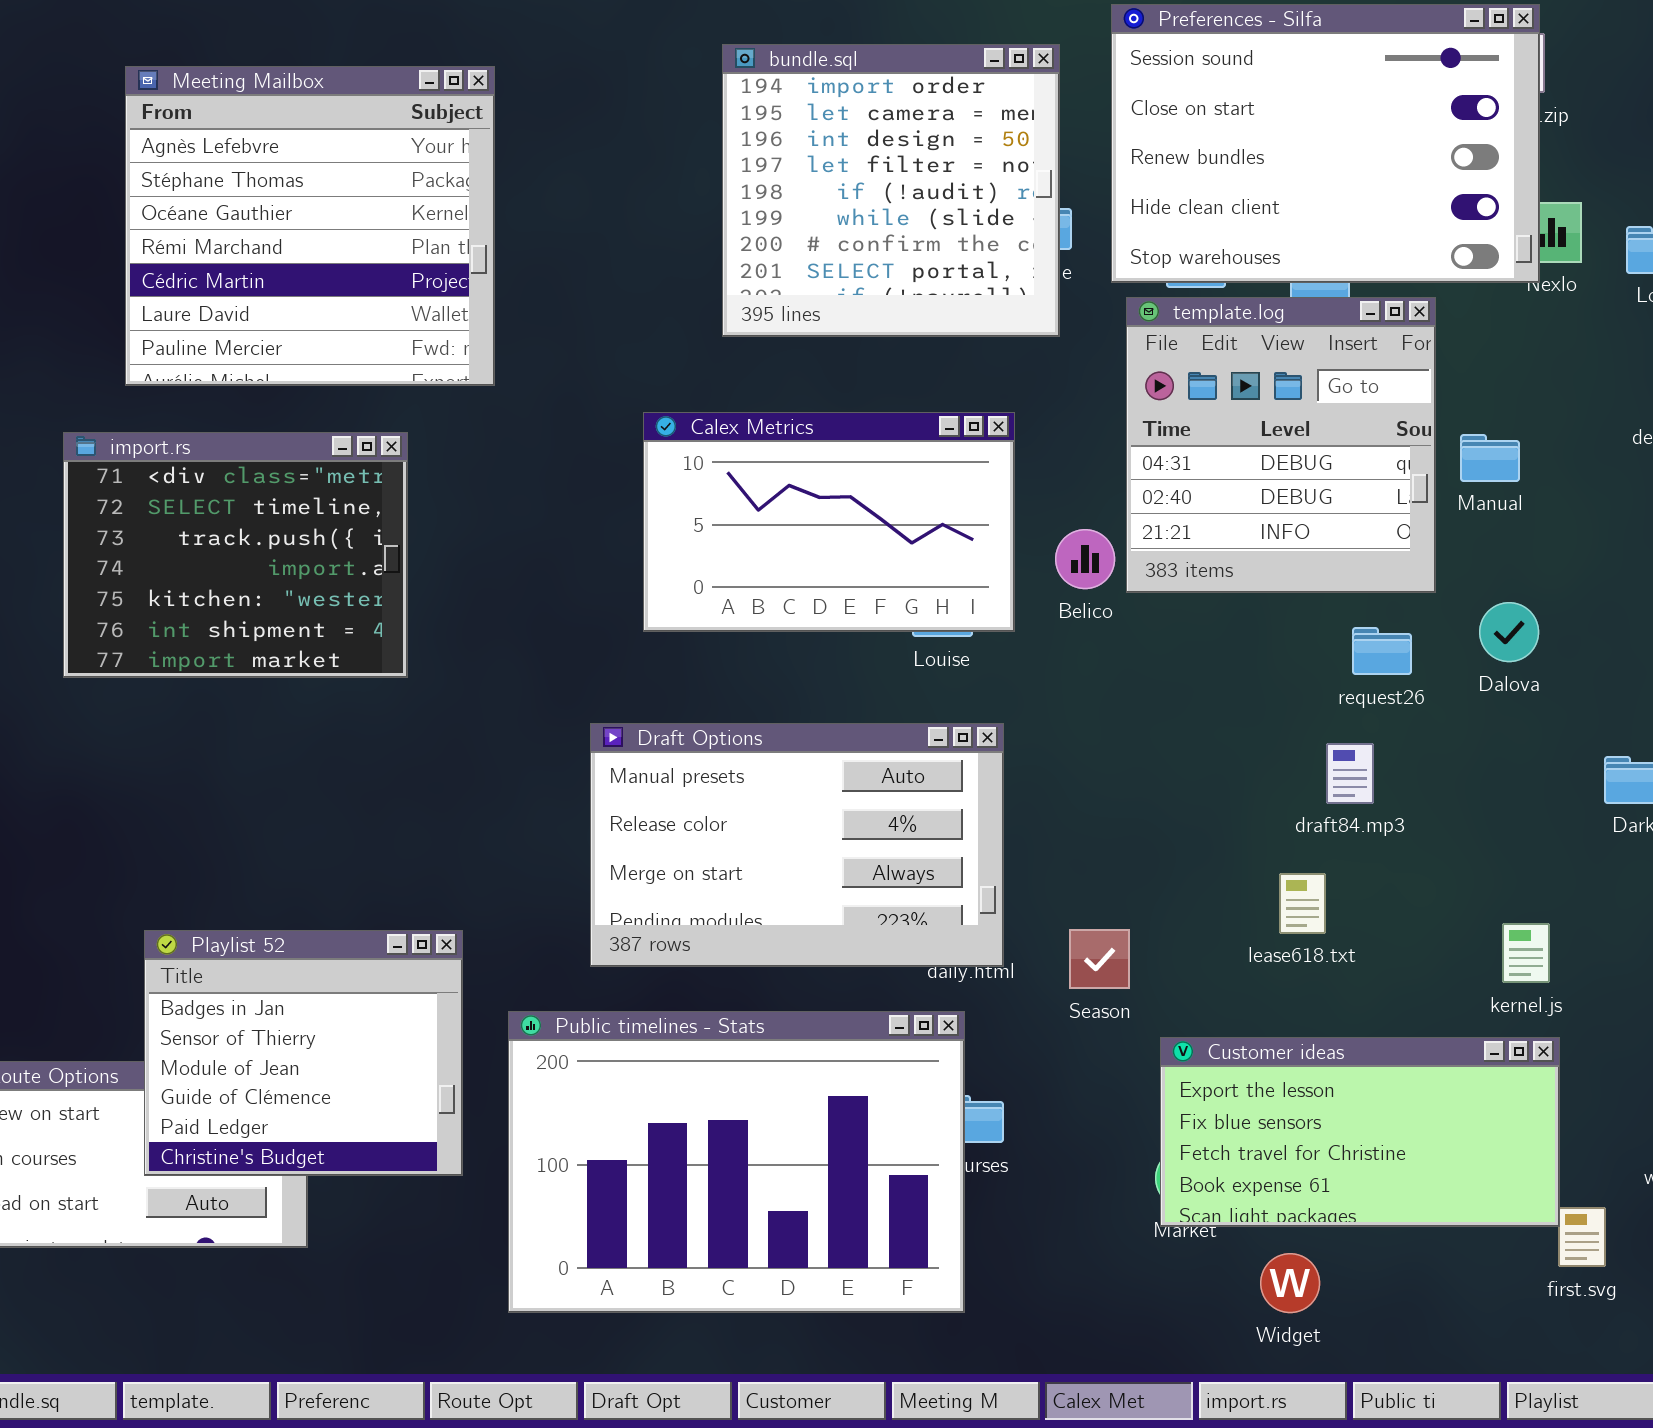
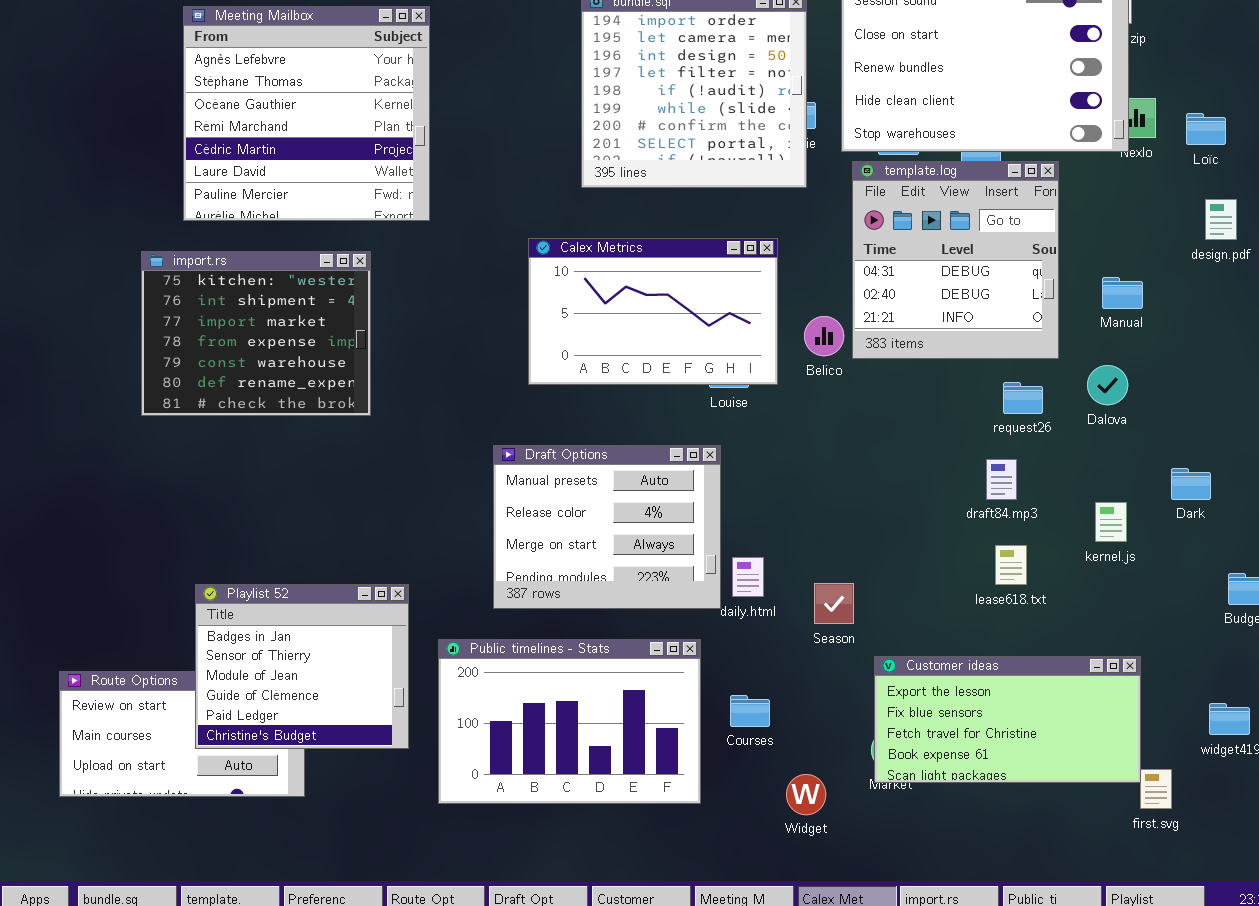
import.rs: [63,432,408,678] -> [141,251,371,416], scrolled down 4 rows
Manual: [1460,434,1520,482] -> [1102,277,1143,309], moved
Draft Options: [590,723,1004,967] -> [493,445,721,609], resized
lease618.txt: [1279,873,1326,934] -> [995,545,1027,585], moved
kernel.js: [1502,923,1550,983] -> [1095,502,1127,542], moved
Public timelines - Stats: [508,1011,965,1313] -> [438,639,701,804], resized
Widget: [1260,1253,1320,1313] -> [786,774,826,815], moved

